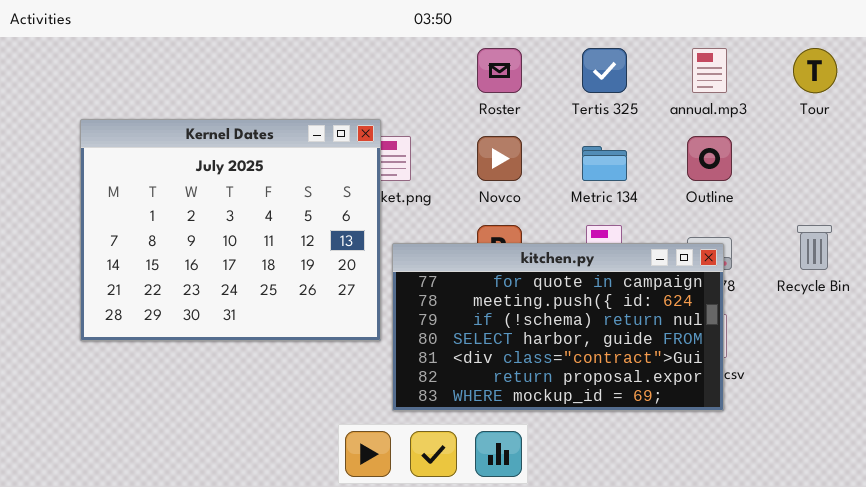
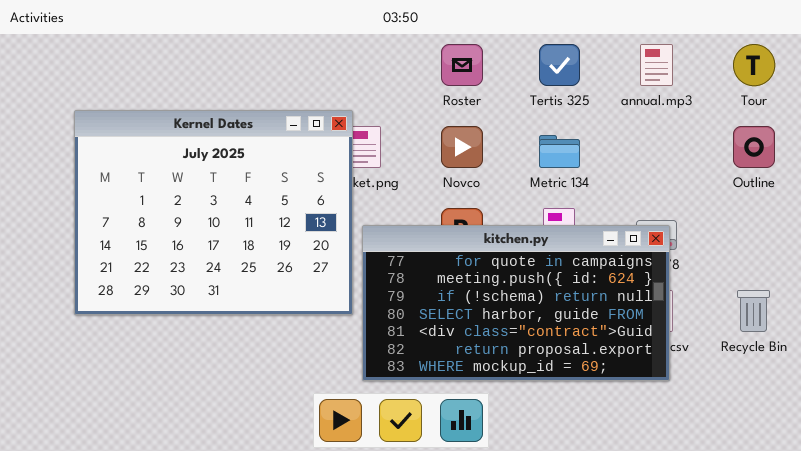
Outline: [687,136,732,181] -> [733,126,775,168], moved
Recycle Bin: [797,225,832,270] -> [737,290,770,332], moved

